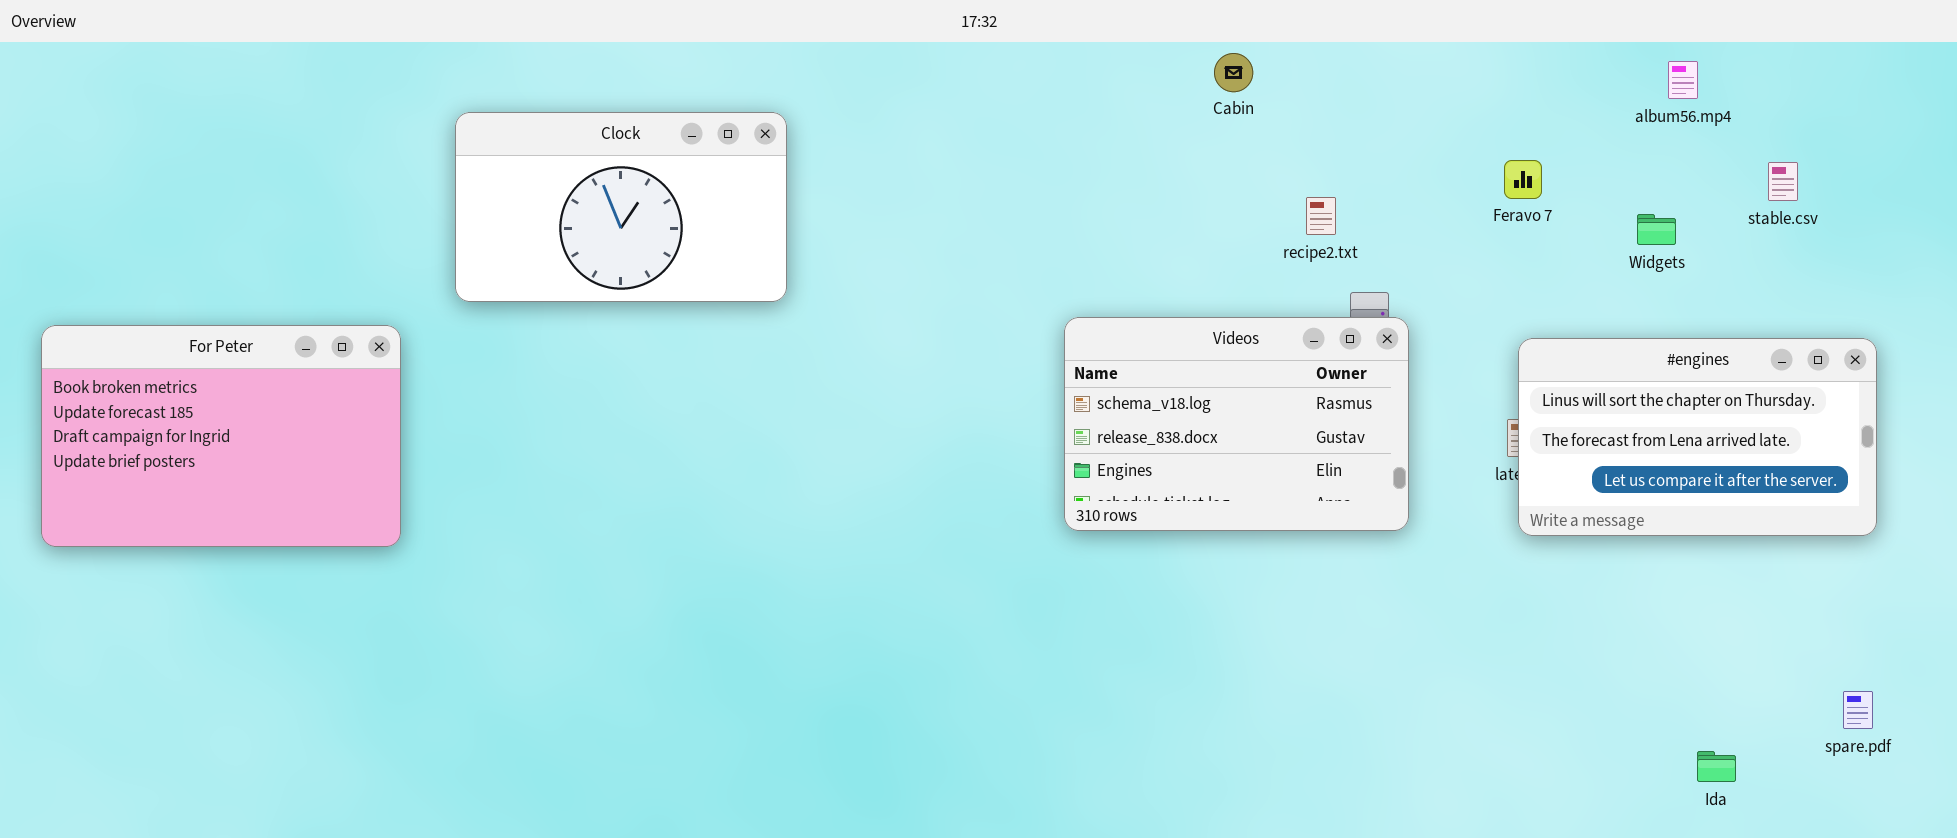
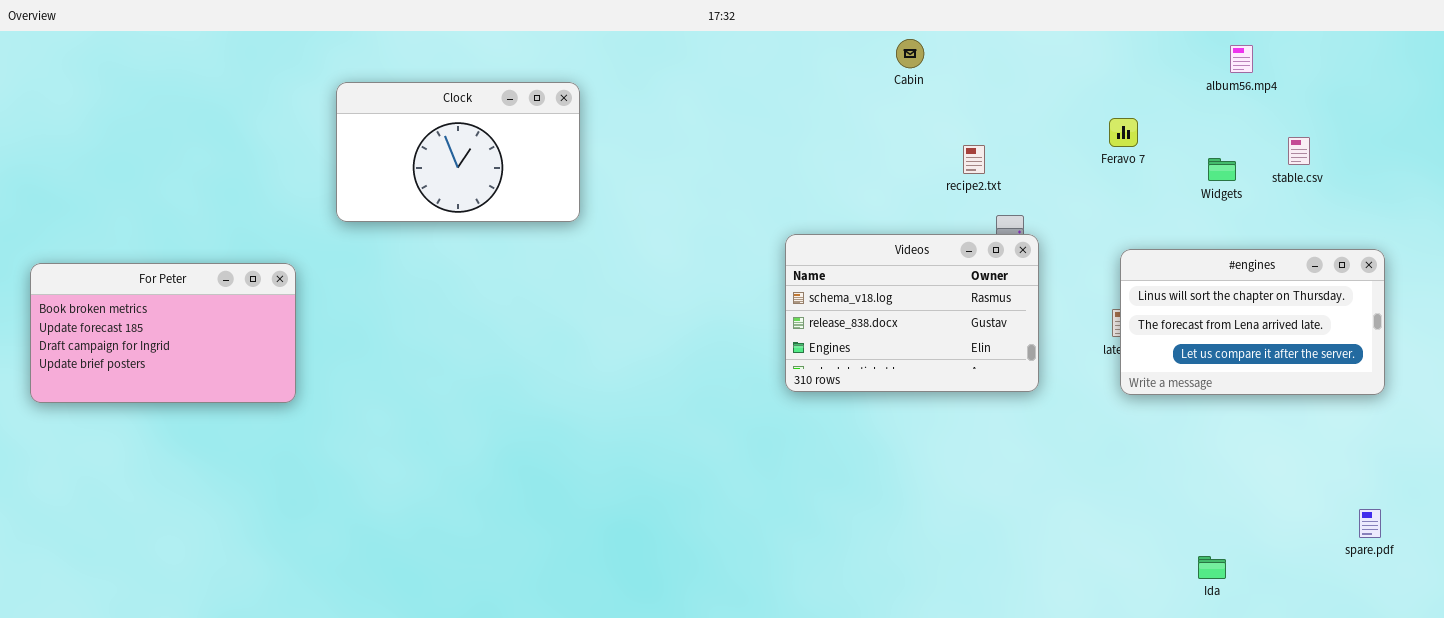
stable.csv: [1768,162,1798,201] -> [1288,137,1310,165], moved
For Peter: [41,325,401,547] -> [30,263,296,403], resized
Ida: [1697,751,1736,782] -> [1198,556,1226,579], moved

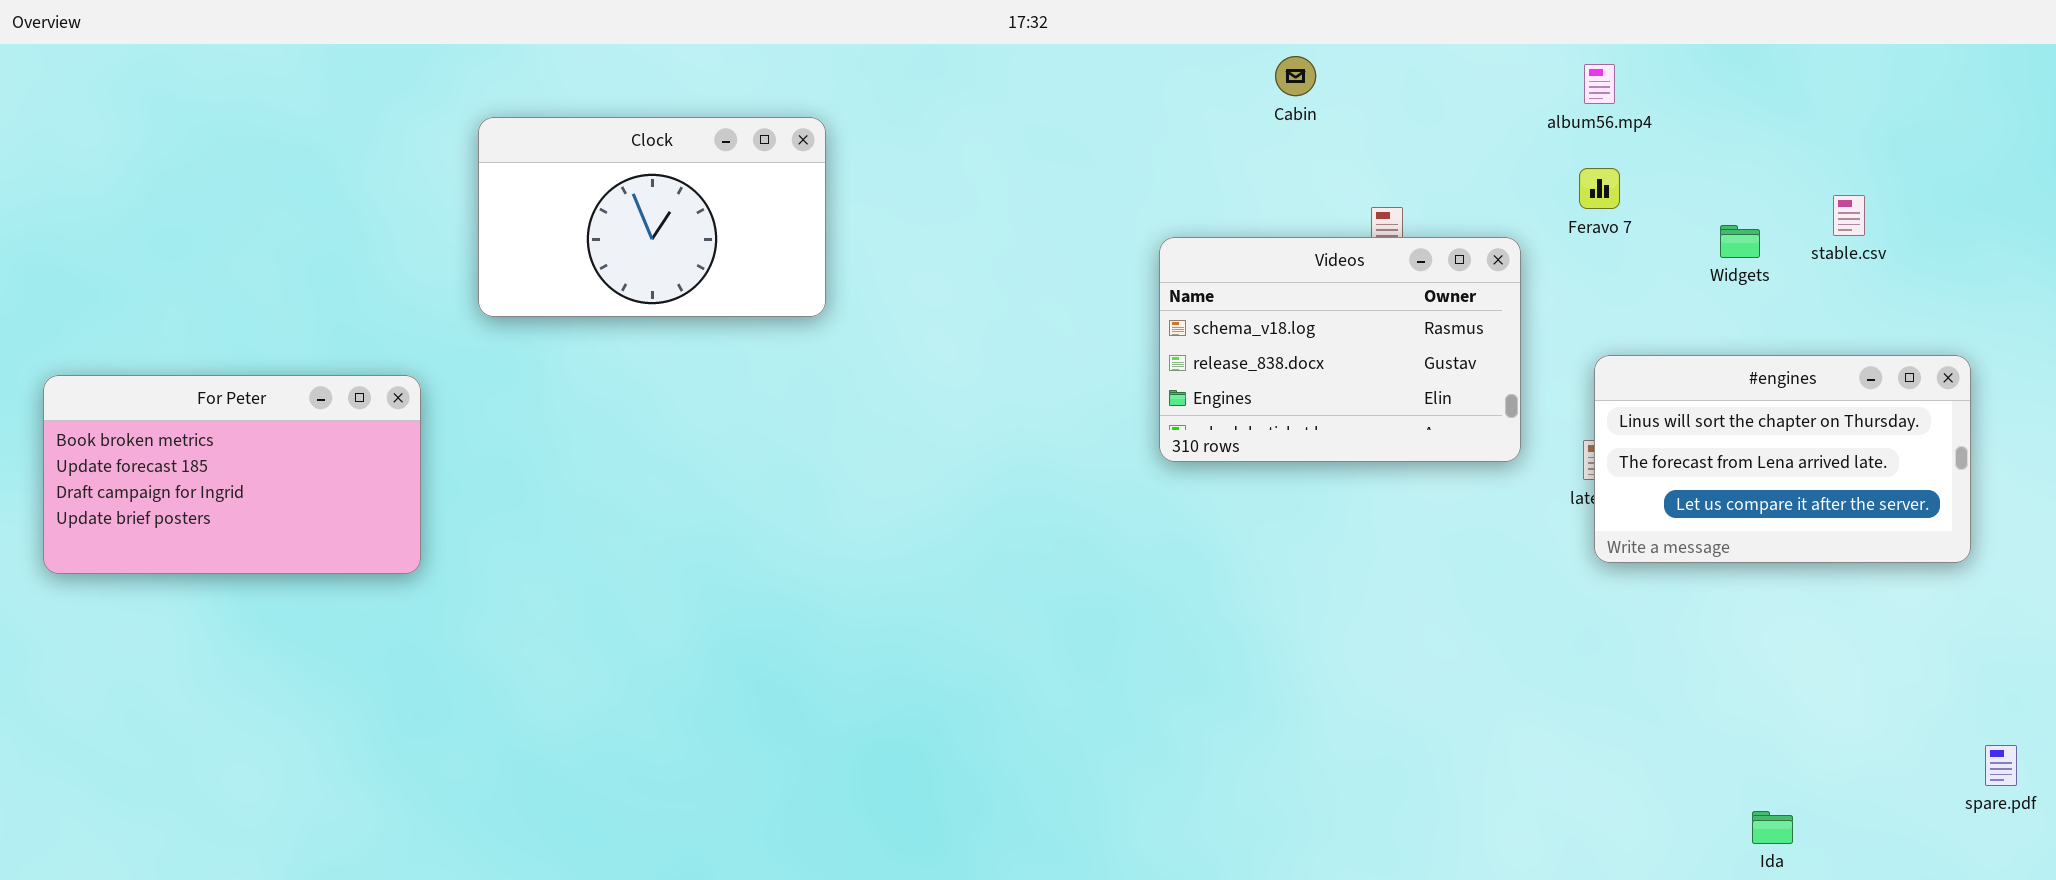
album56.mp4: [1230,45,1253,73] -> [1584,64,1615,104], moved
Videos: [785,234,1039,392] -> [1159,237,1521,462], moved
spare.pdf: [1359,509,1381,538] -> [1985,745,2017,786], moved
Ida: [1198,556,1226,579] -> [1752,811,1793,844], moved

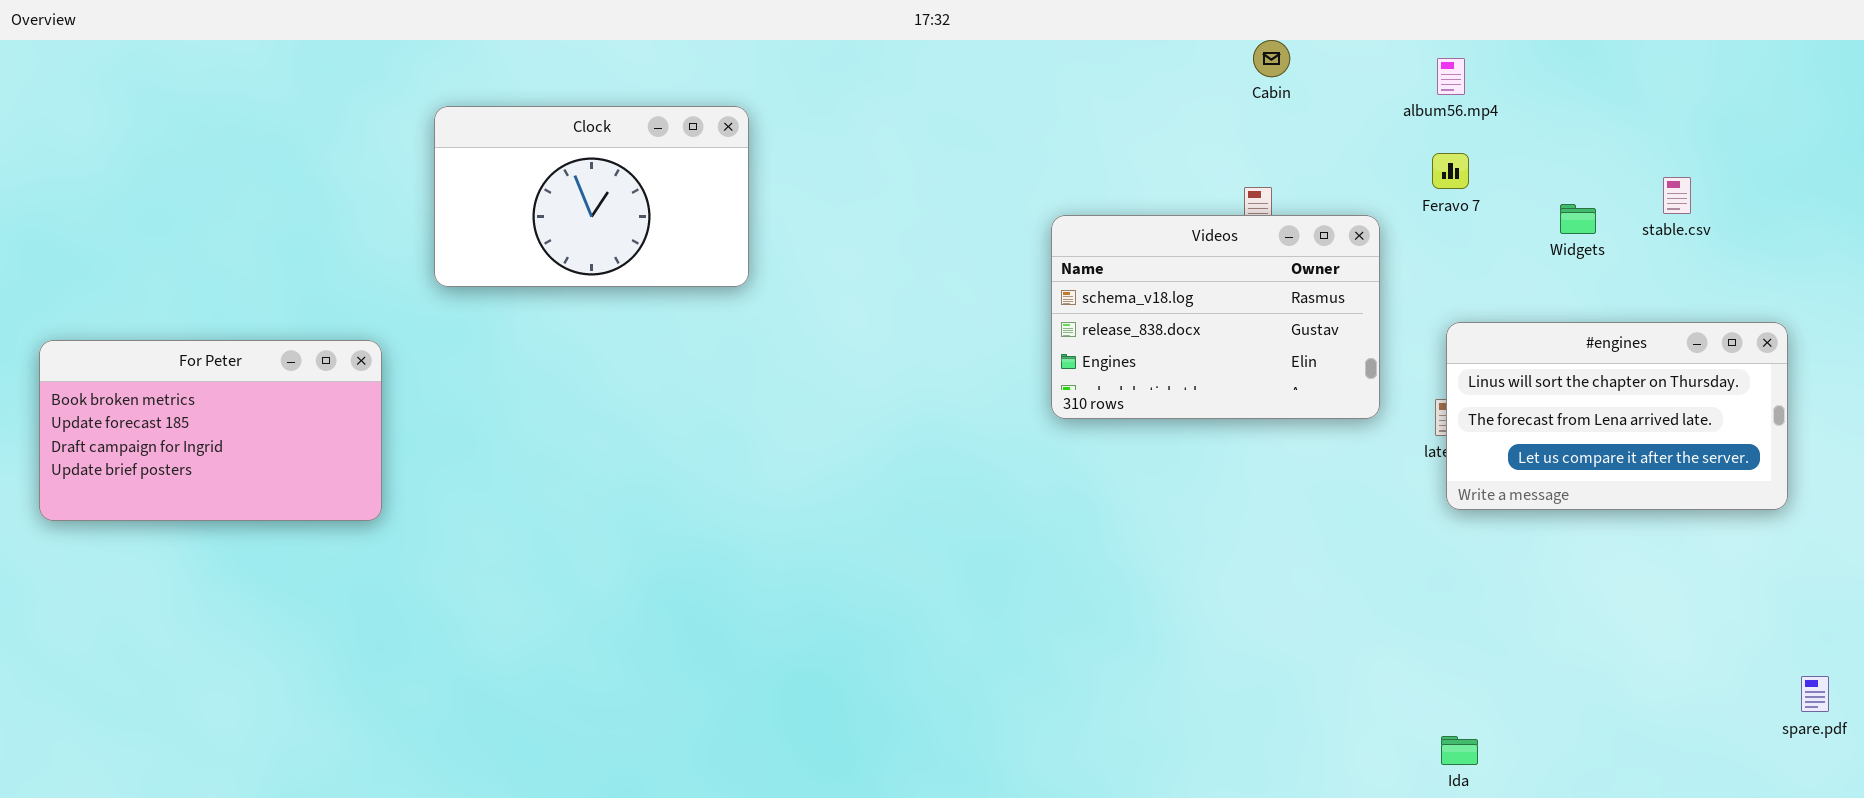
Cabin: [1275,56,1316,96] -> [1253,40,1290,77], moved
Ida: [1752,811,1793,844] -> [1441,736,1478,765], moved

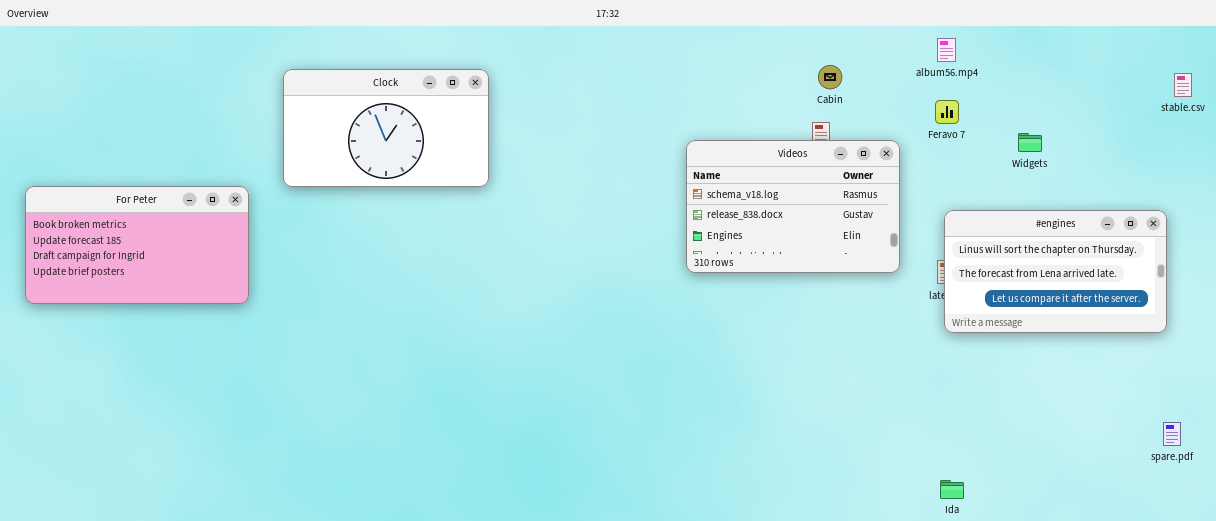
Cabin: [1253,40,1290,77] -> [818,65,842,89], moved
stable.csv: [1663,177,1691,214] -> [1174,73,1192,97], moved
For Peter: [39,340,382,521] -> [25,186,249,304], moved
spare.pdf: [1801,676,1829,712] -> [1163,422,1181,446], moved

